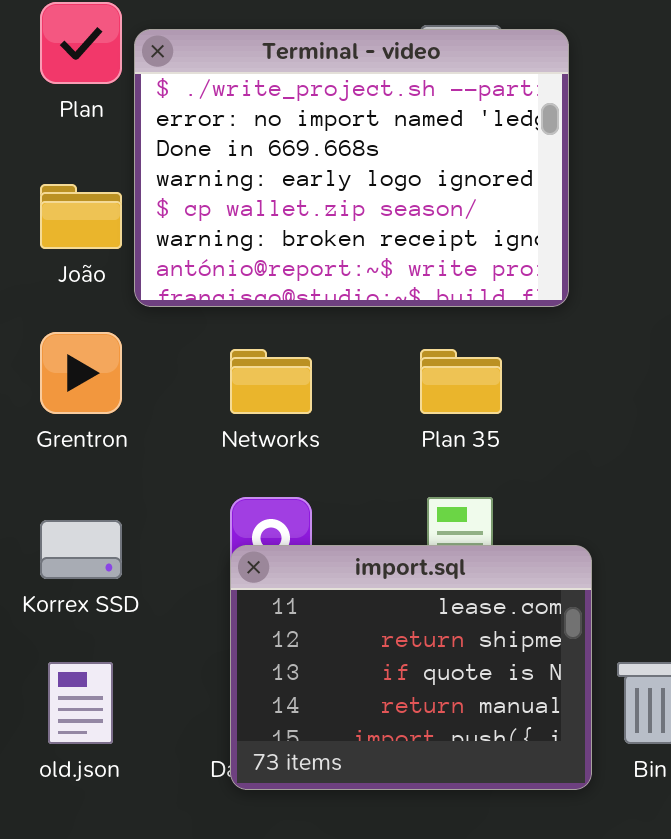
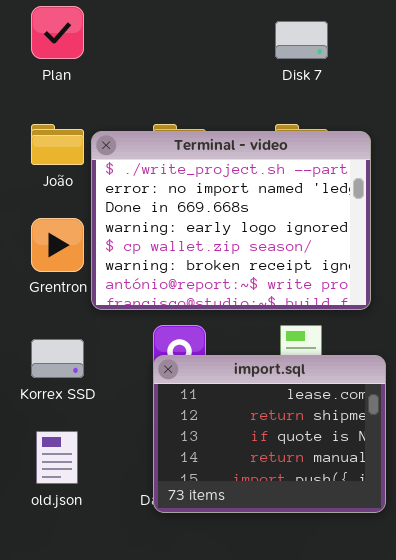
Terminal - video: [134,29,569,307] -> [91,131,371,310], moved

